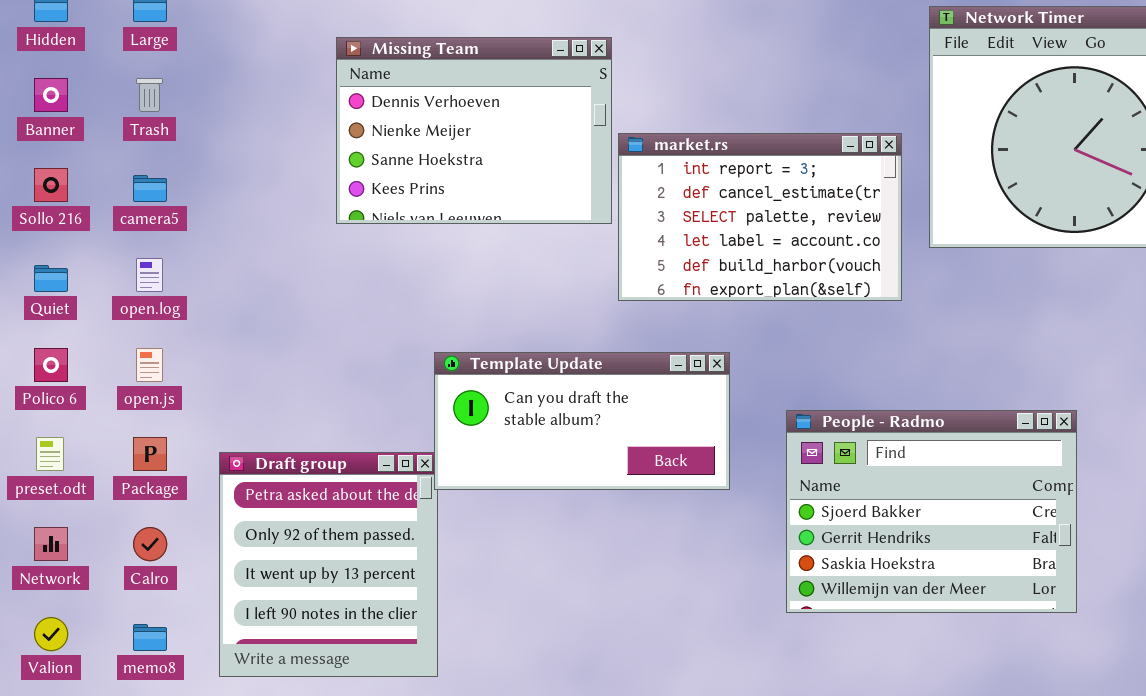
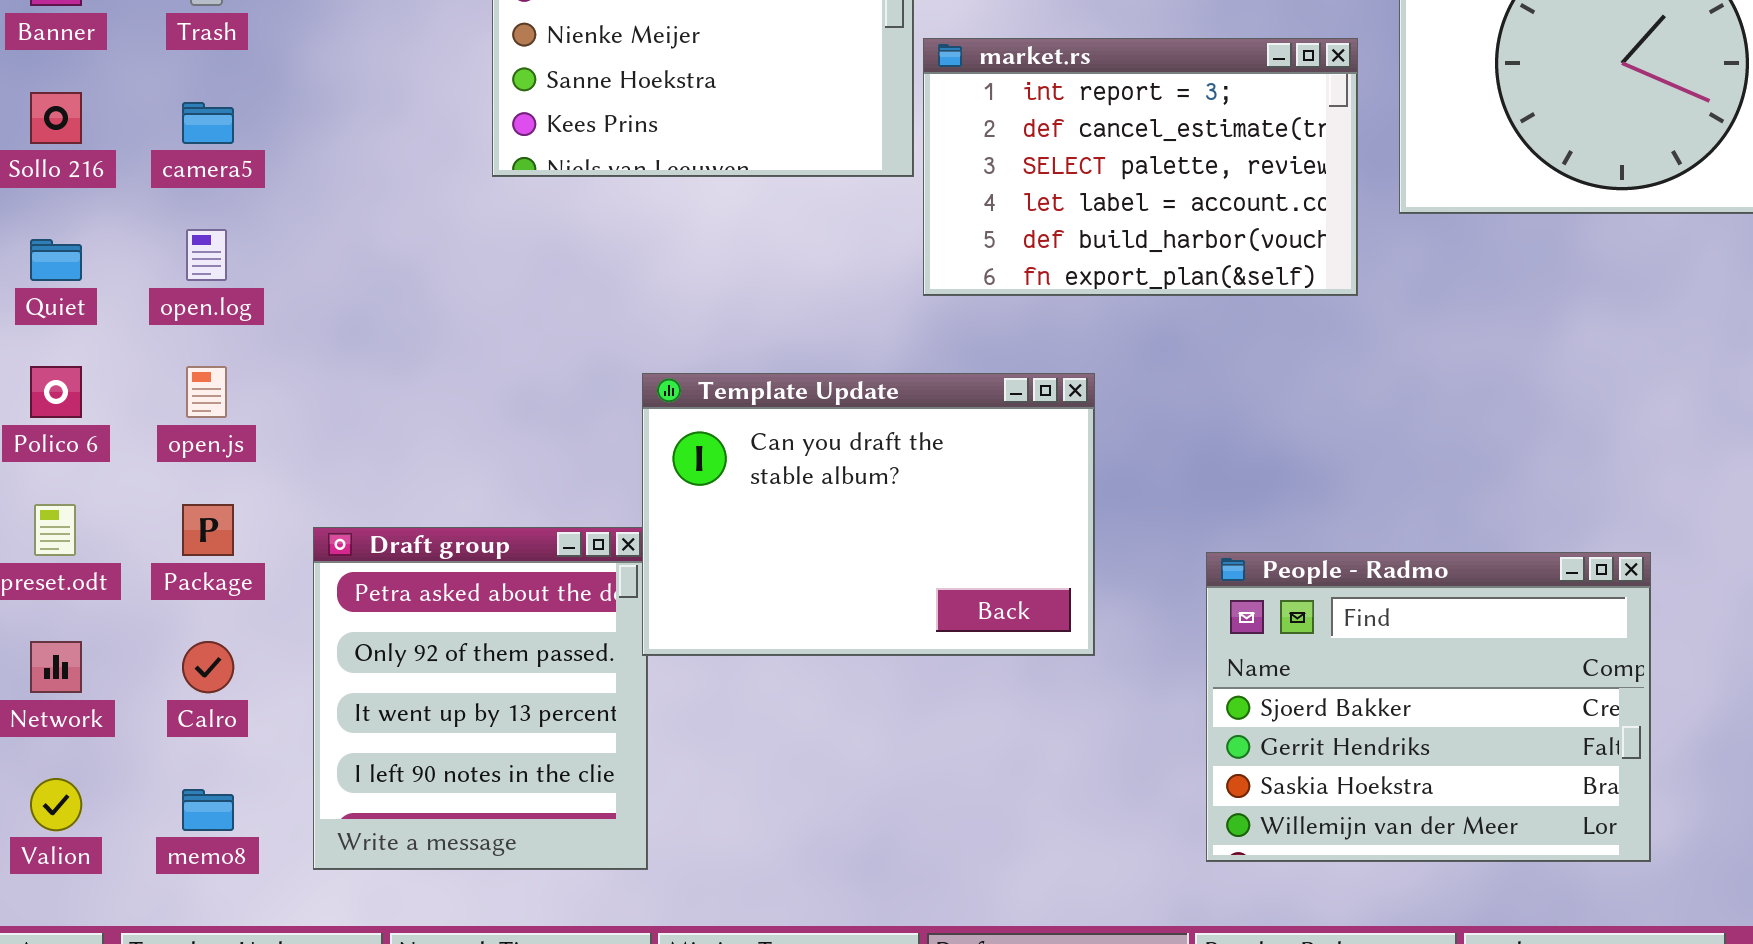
Template Update: [434,352,730,490] -> [642,373,1095,656], resized
People - Radmo: [786,410,1077,613] -> [1206,552,1651,862], moved

